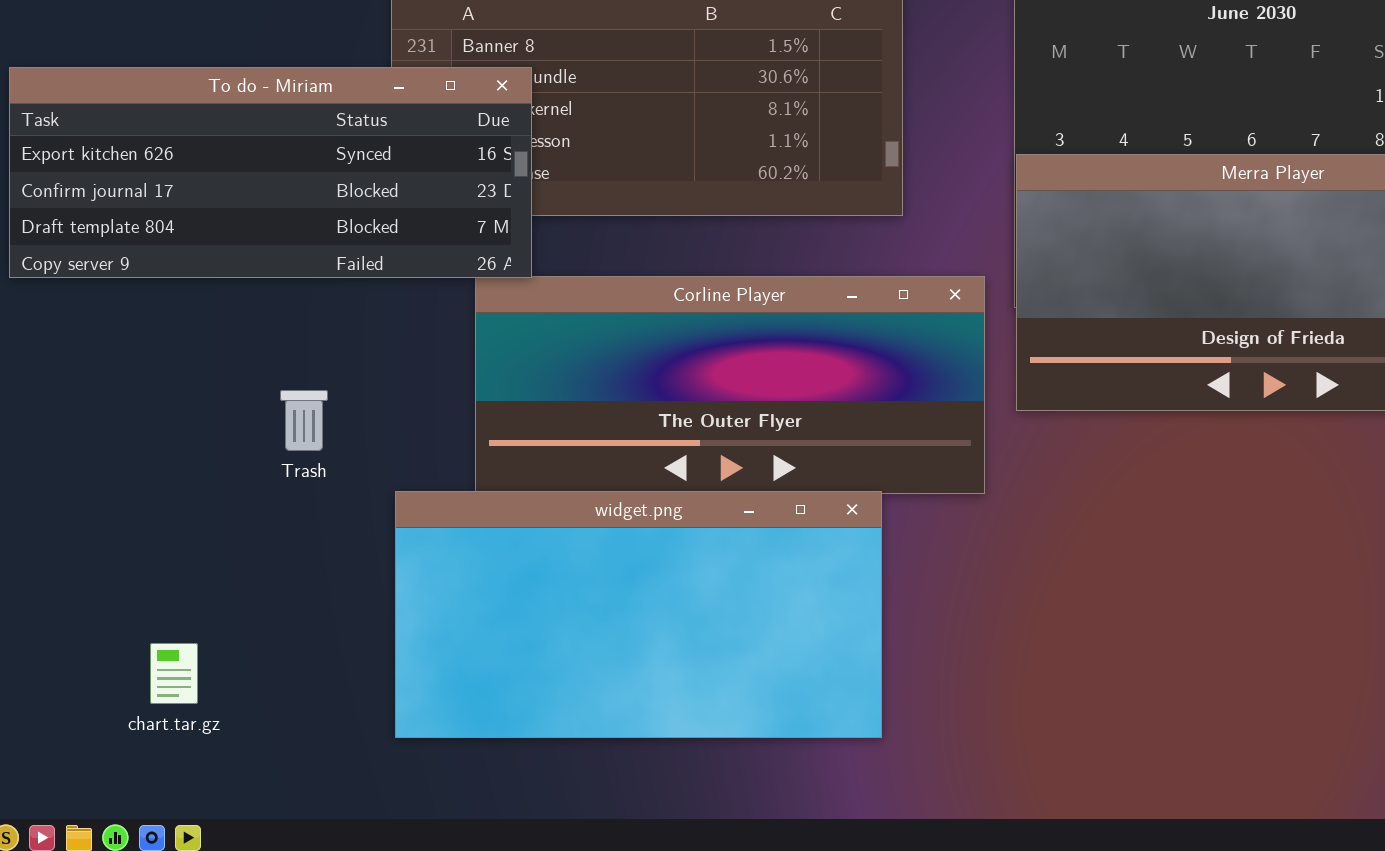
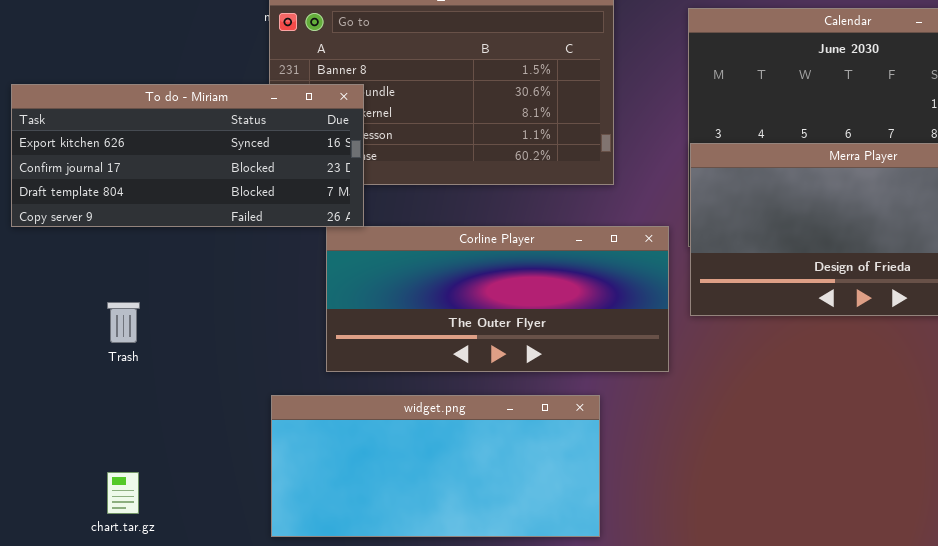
Trash: [280,390,328,451] -> [107,302,140,343], moved
widget.png: [395,491,882,738] -> [271,395,600,537], resized

